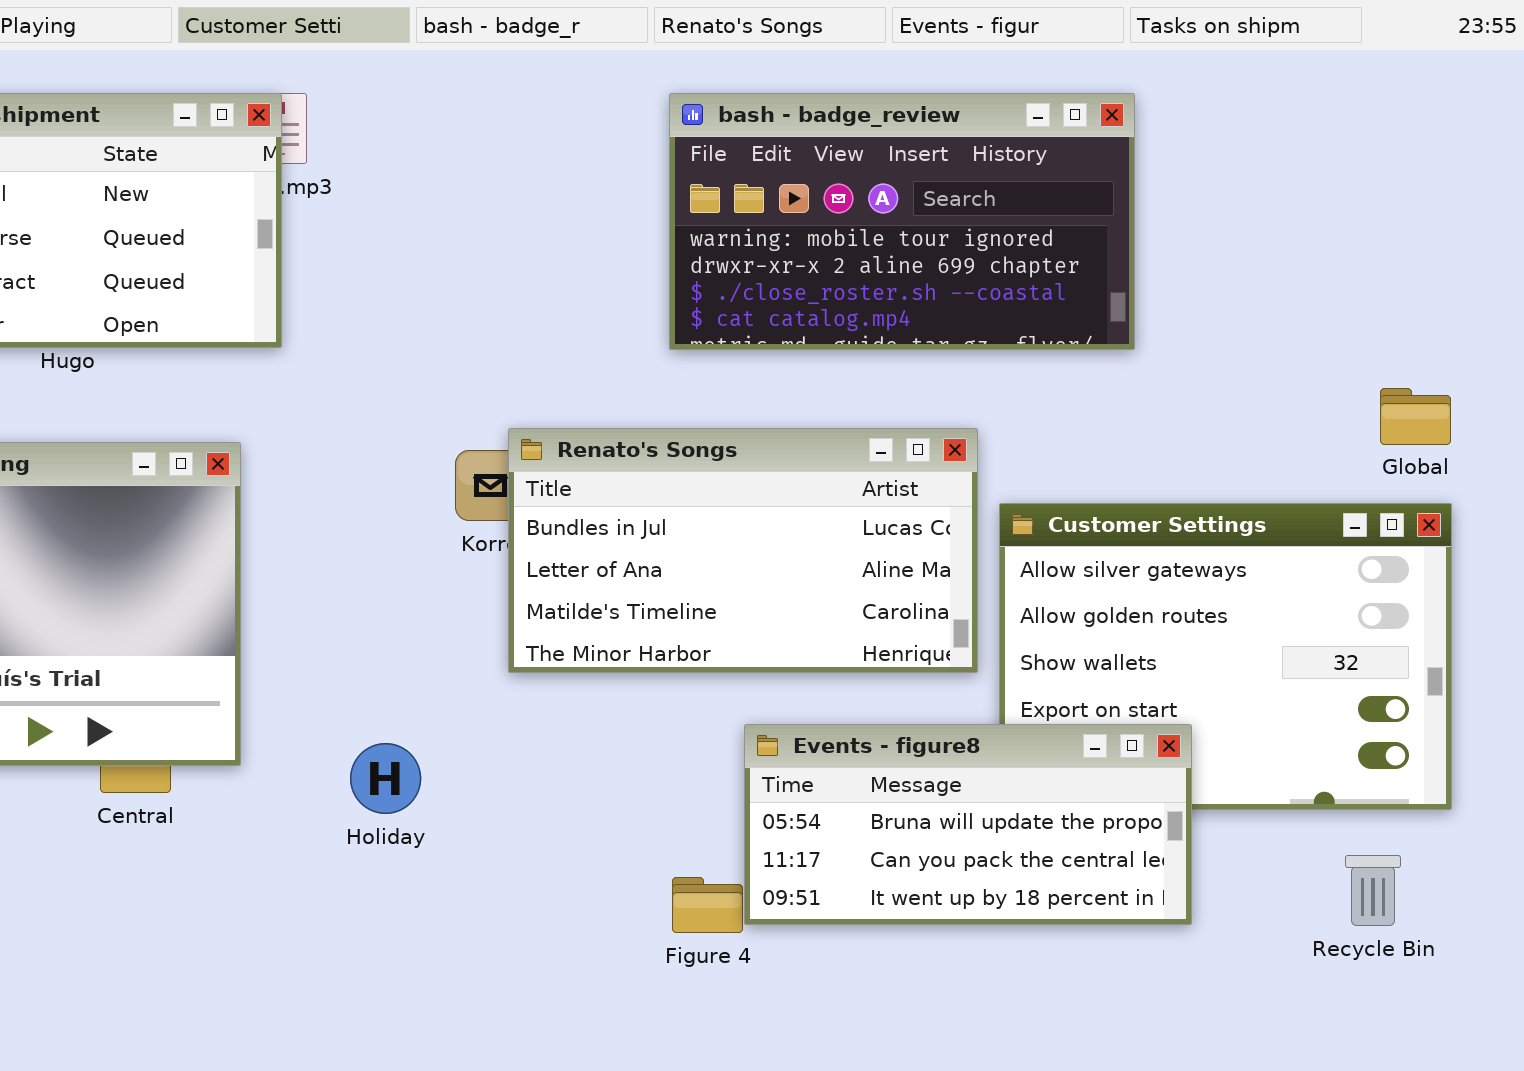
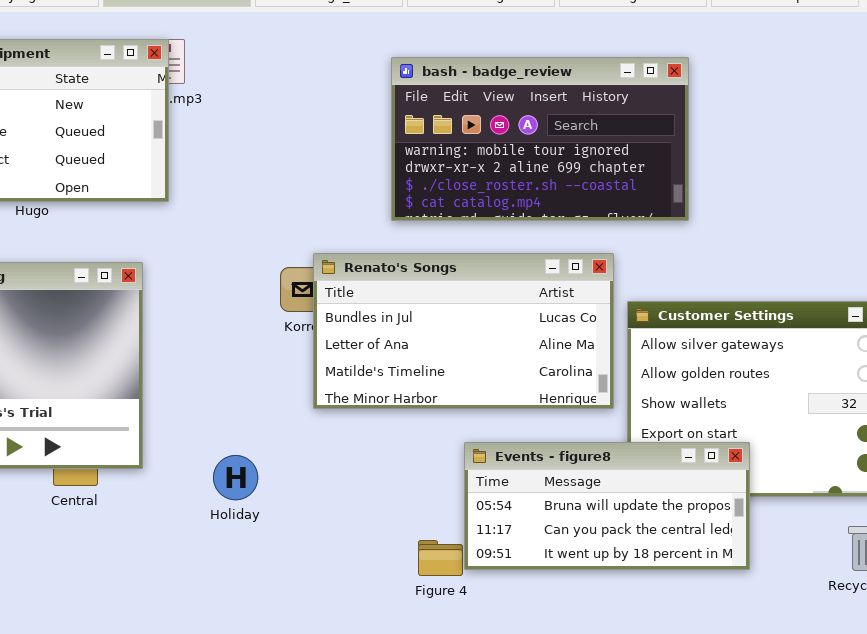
bash - badge_review: [669,93,1135,350] -> [391,57,689,221], moved

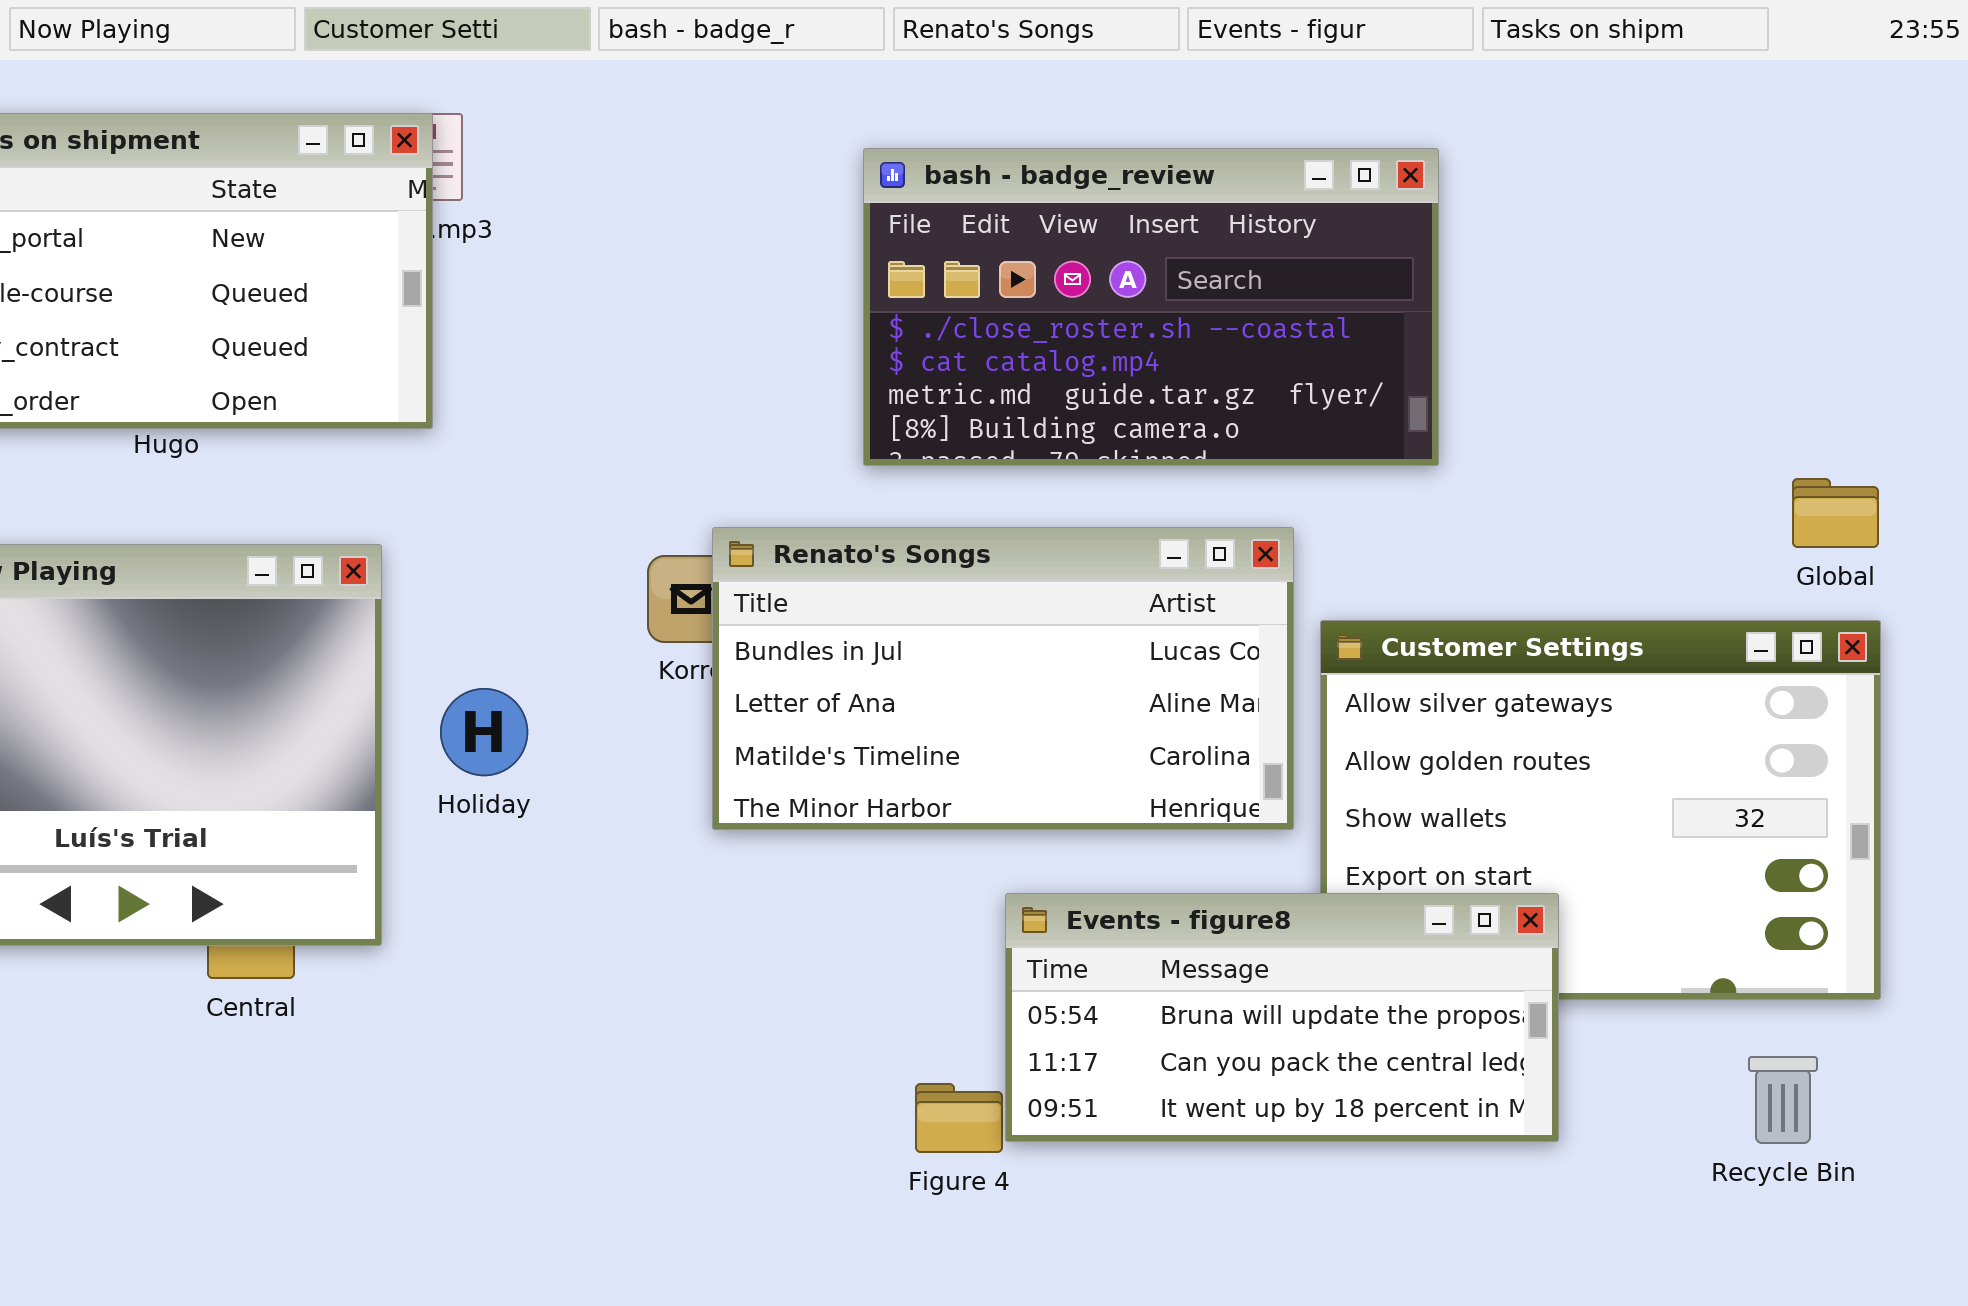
bash - badge_review: [391,57,689,221] -> [863,148,1439,466], scrolled down 2 rows
Holiday: [213,455,258,500] -> [440,688,528,776], moved

